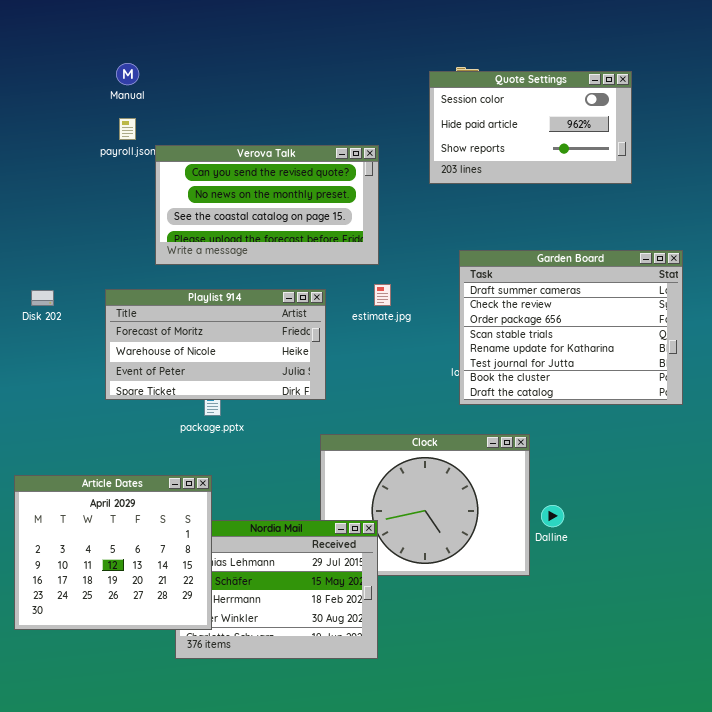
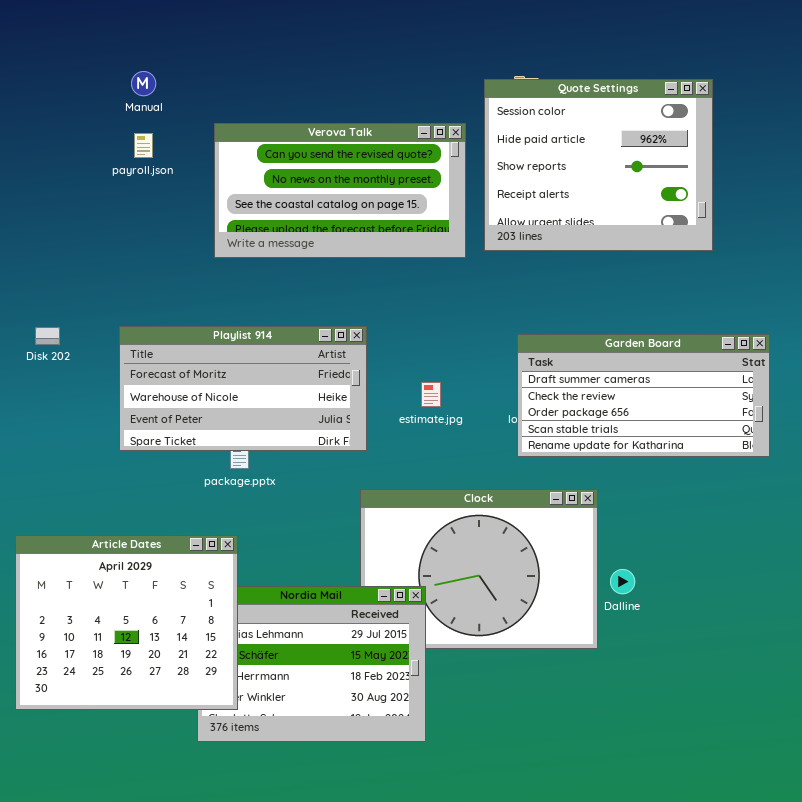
Quote Settings: [429,71,632,184] -> [484,79,713,251], resized
Verova Talk: [155,145,379,265] -> [214,123,466,258], moved
Garden Board: [459,250,683,405] -> [517,334,770,457], resized
estimate.jpg: [374,284,391,306] -> [421,382,441,407], moved

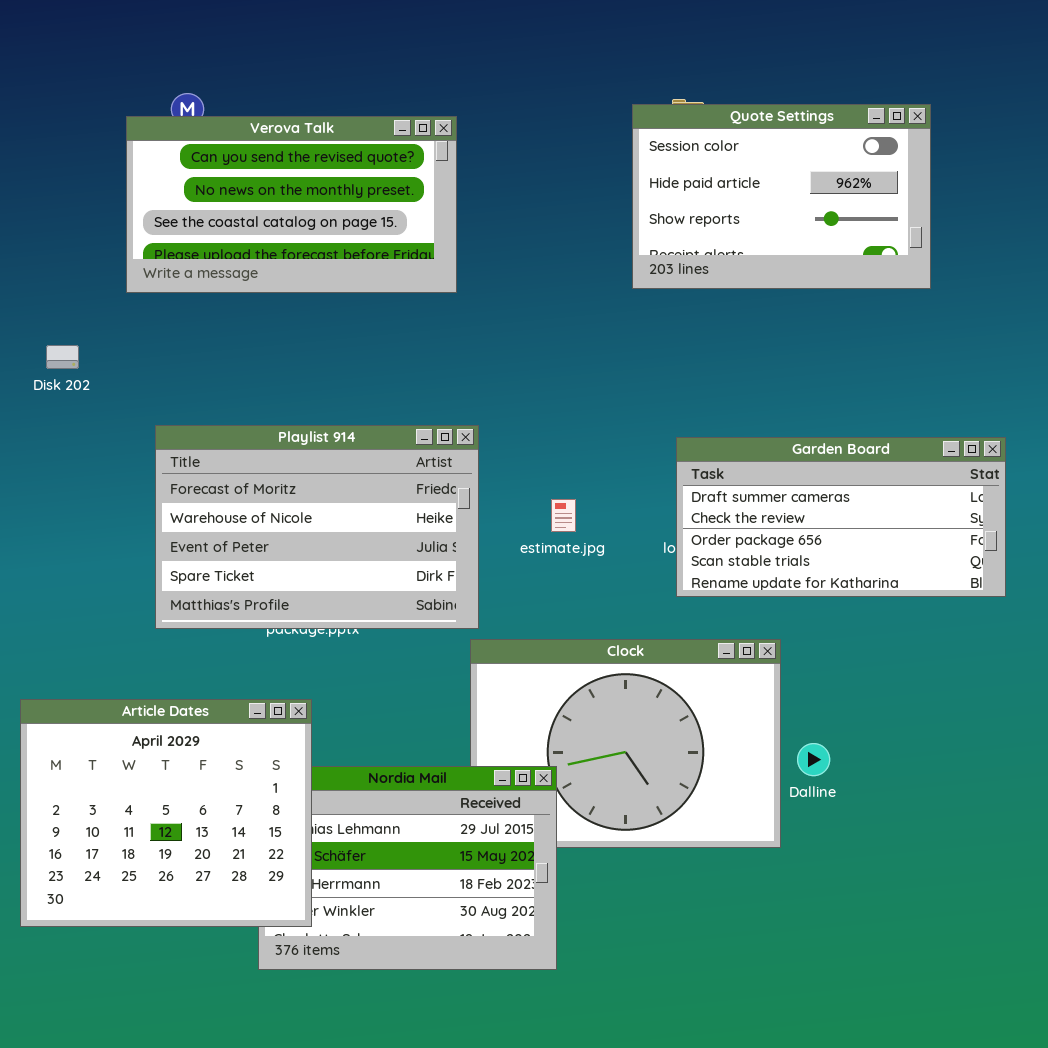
Quote Settings: [484,79,713,251] -> [632,104,931,289], resized
Verova Talk: [214,123,466,258] -> [126,116,457,293], moved
Playlist 914: [119,326,367,451] -> [155,425,479,629], resized
Disk 202: [35,327,60,345] -> [46,345,79,369], moved

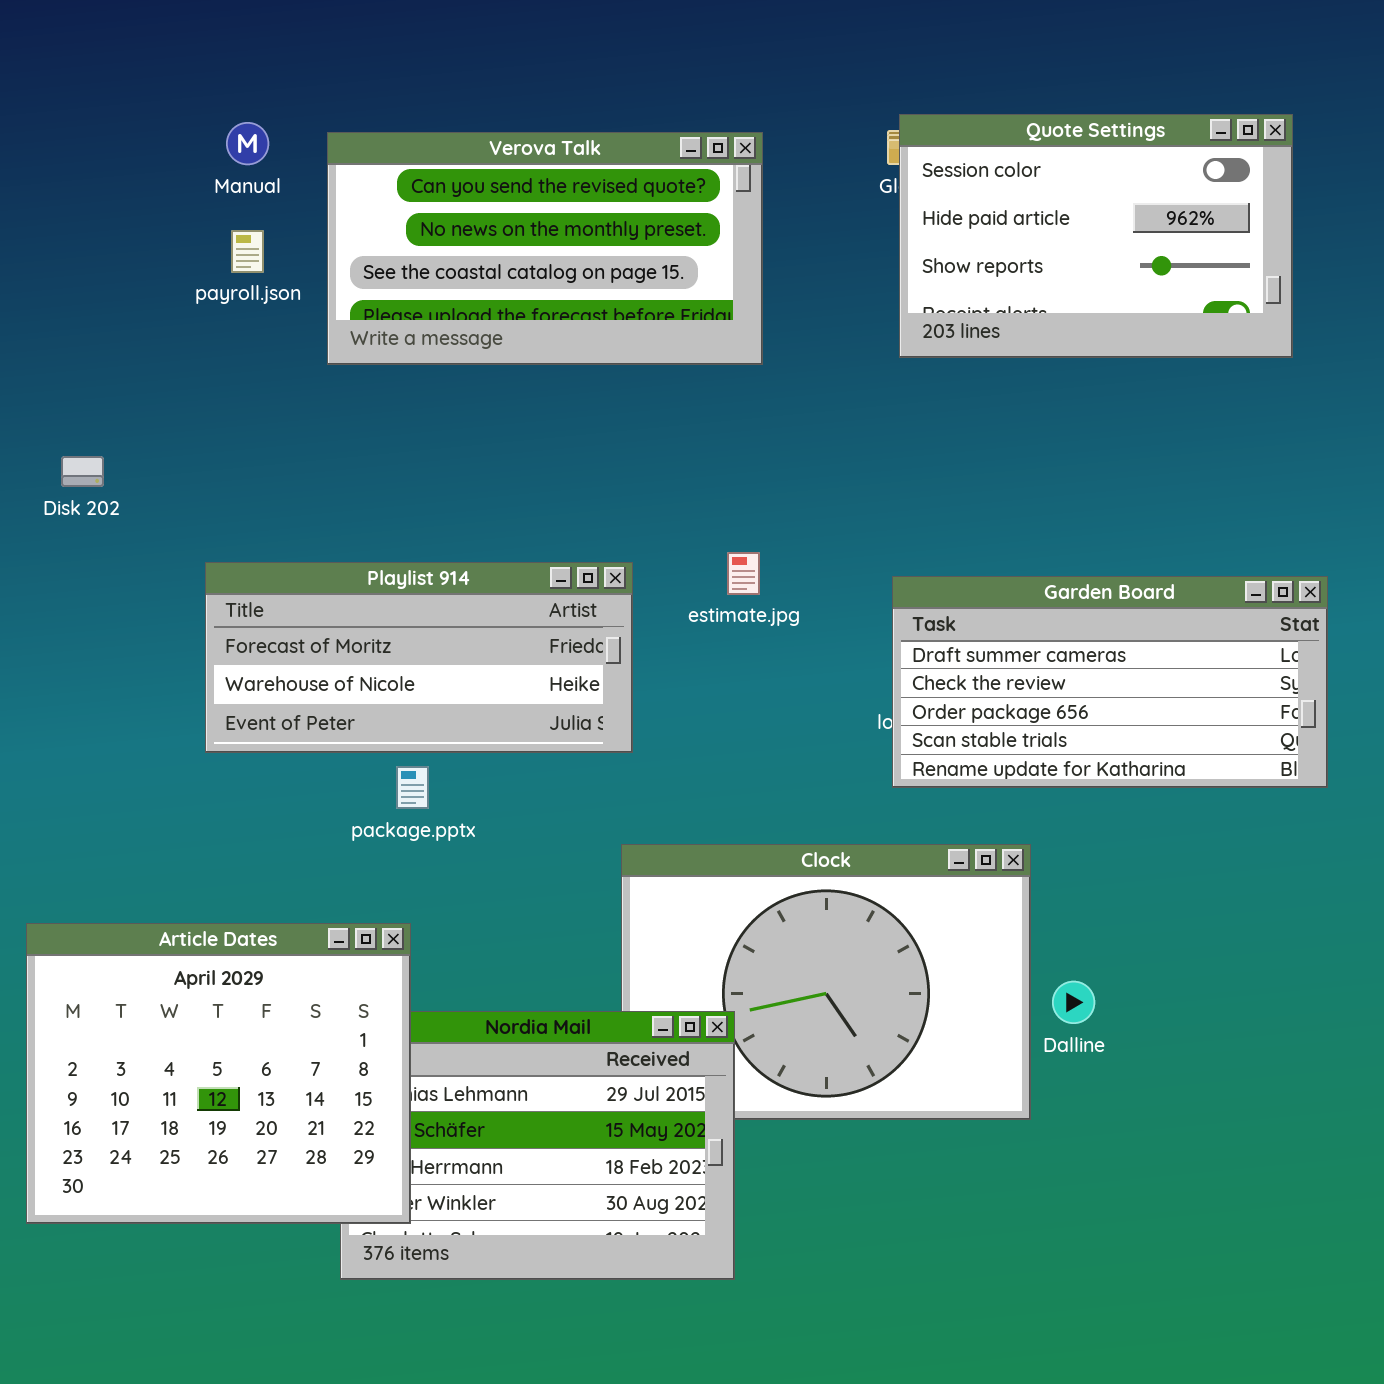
Quote Settings: [632,104,931,289] -> [899,114,1293,358], moved
Verova Talk: [126,116,457,293] -> [327,132,763,365], moved
Playlist 914: [155,425,479,629] -> [205,562,633,753], resized
estimate.jpg: [551,499,576,532] -> [727,552,760,595], moved

